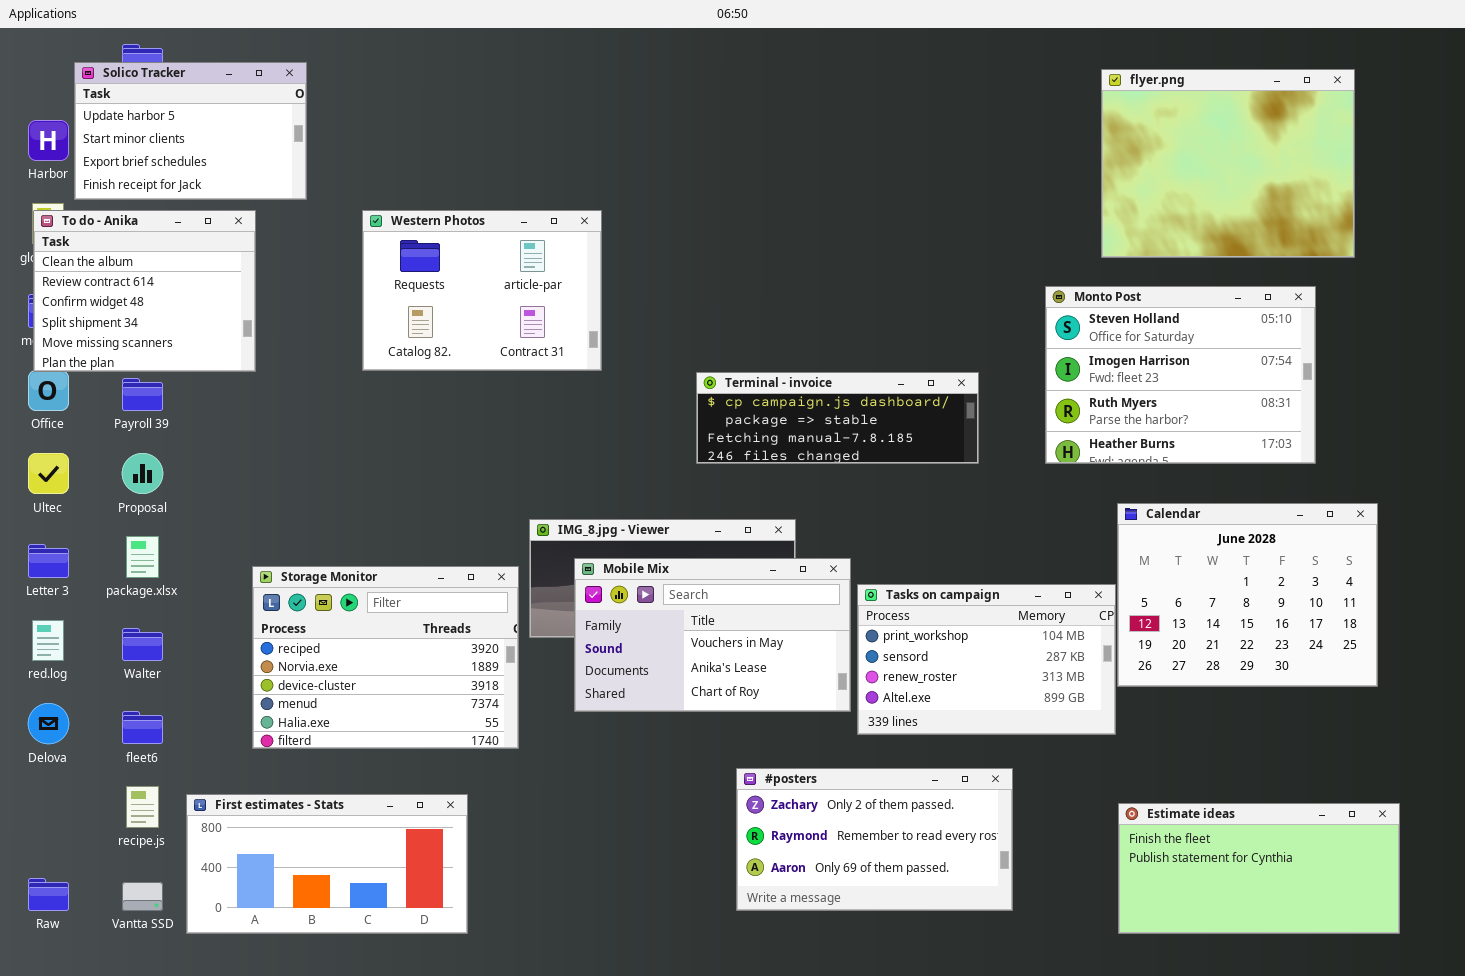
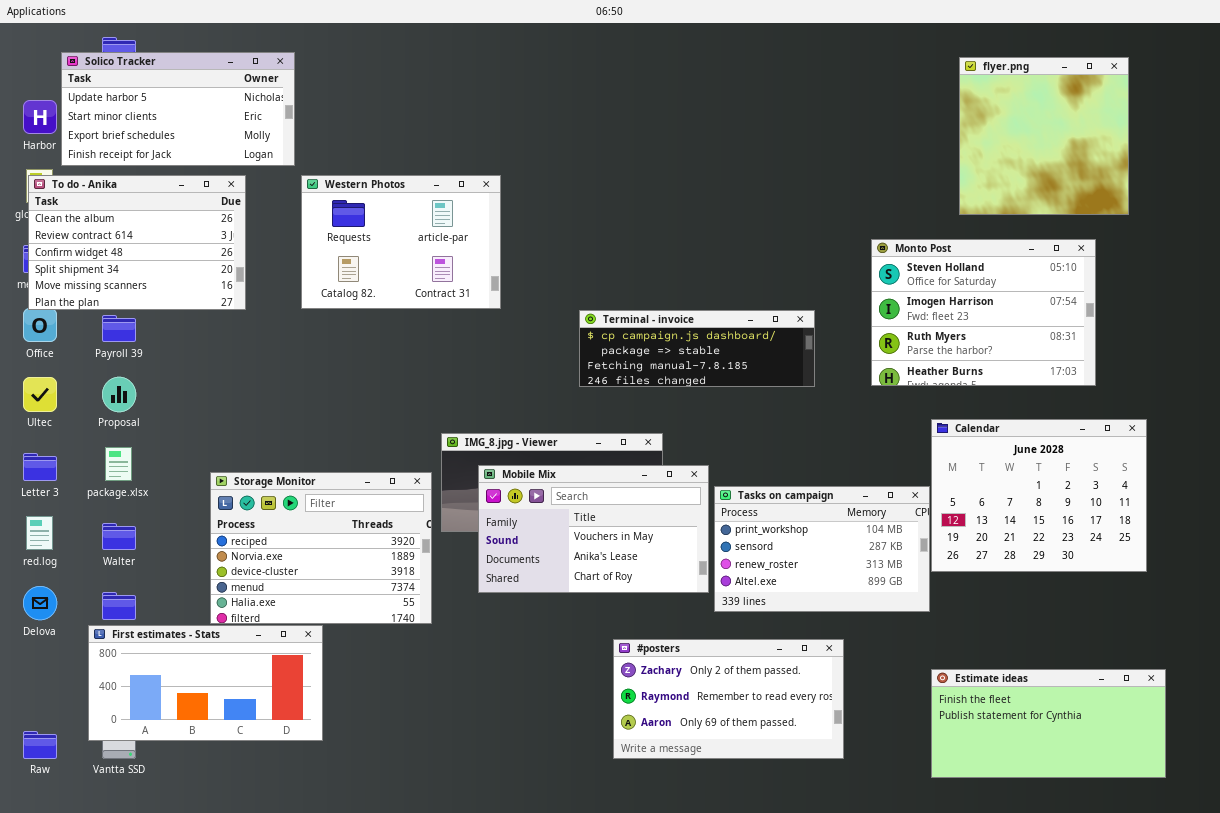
Solico Tracker: [74,62,307,200] -> [61,52,295,166], resized
flyer.png: [1101,69,1355,258] -> [959,57,1129,215], resized
To do - Anika: [33,210,256,372] -> [28,175,246,310], resized
First estimates - Stats: [186,794,468,934] -> [88,625,323,741], moved

